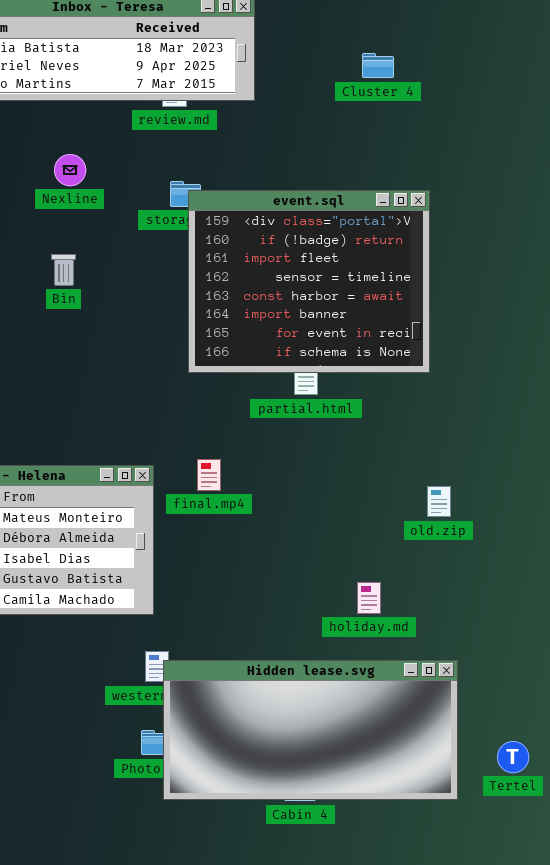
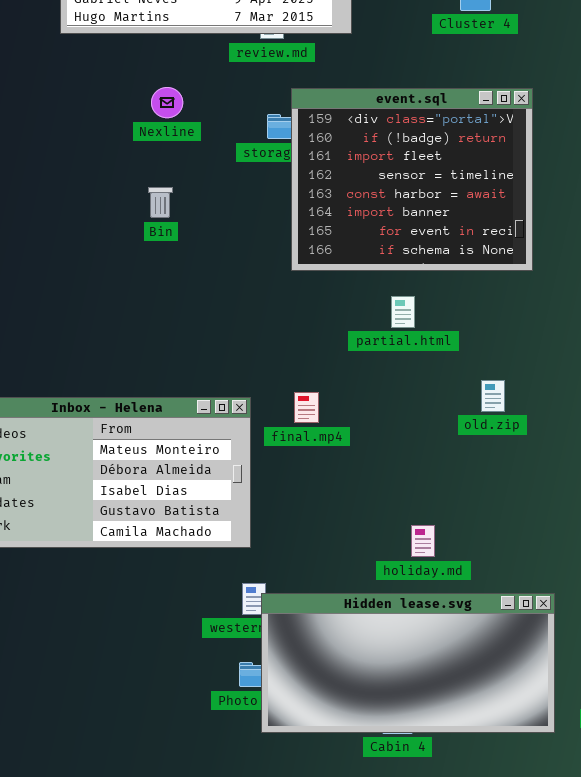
event.sql: [188,190,430,373] -> [291,88,533,271], moved
old.zip: [427,486,451,517] -> [481,380,505,412], moved
holiday.md: [357,582,381,614] -> [411,525,435,557], moved

